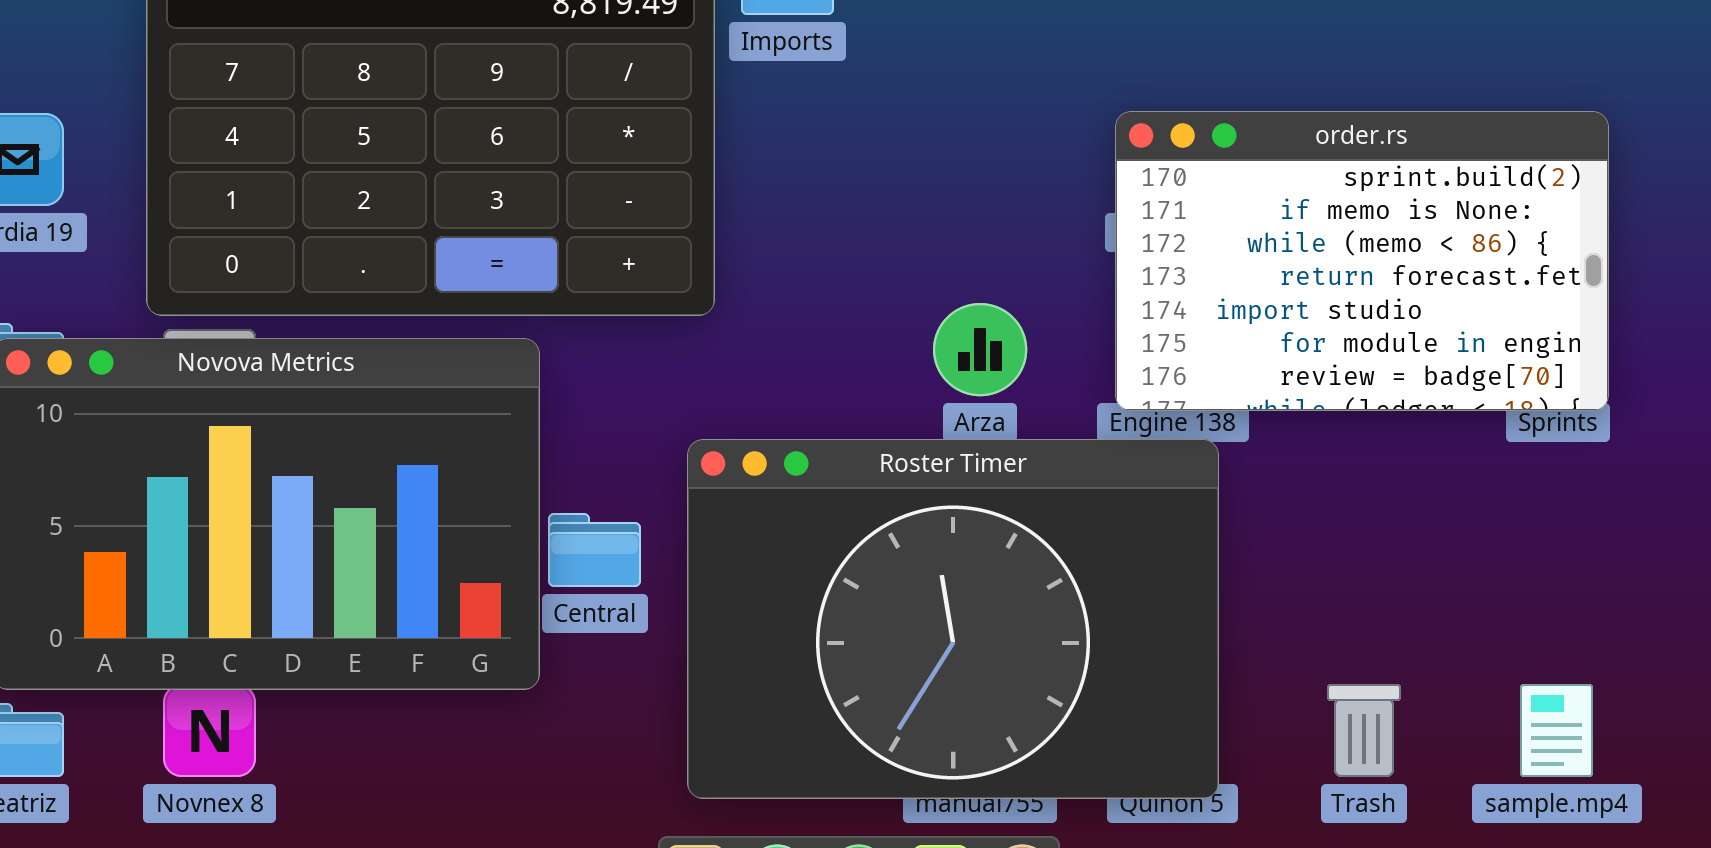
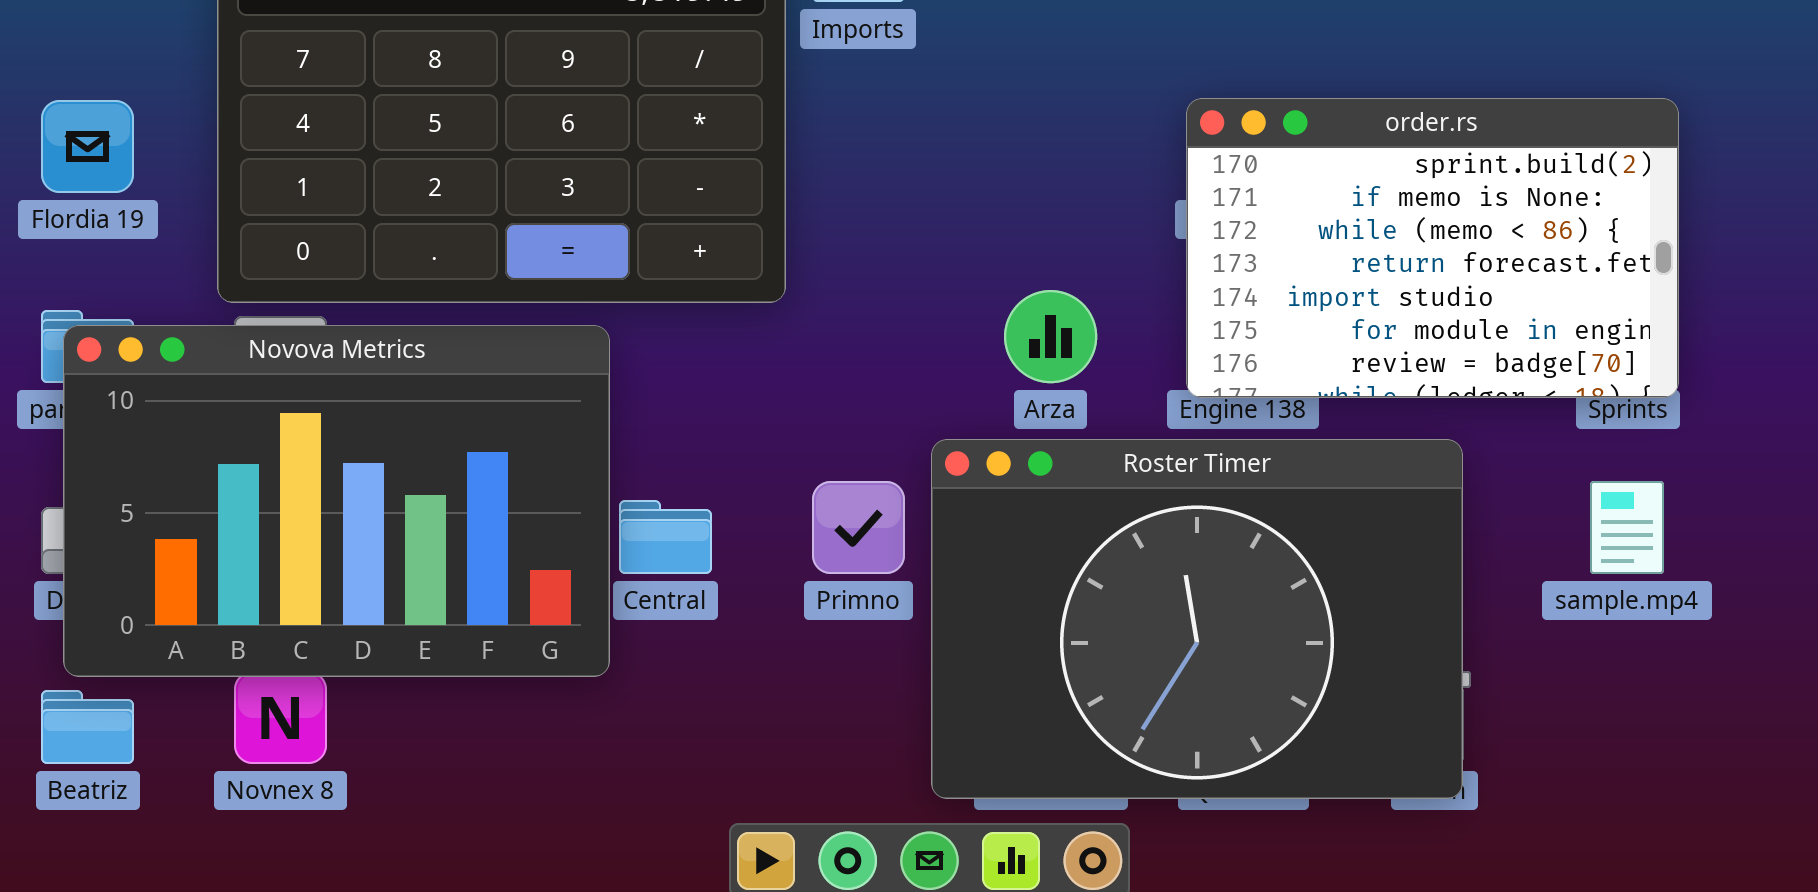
Roster Timer: [687,439,1219,799] -> [931,439,1463,799], moved
sample.mp4: [1520,684,1593,777] -> [1590,481,1664,574], moved

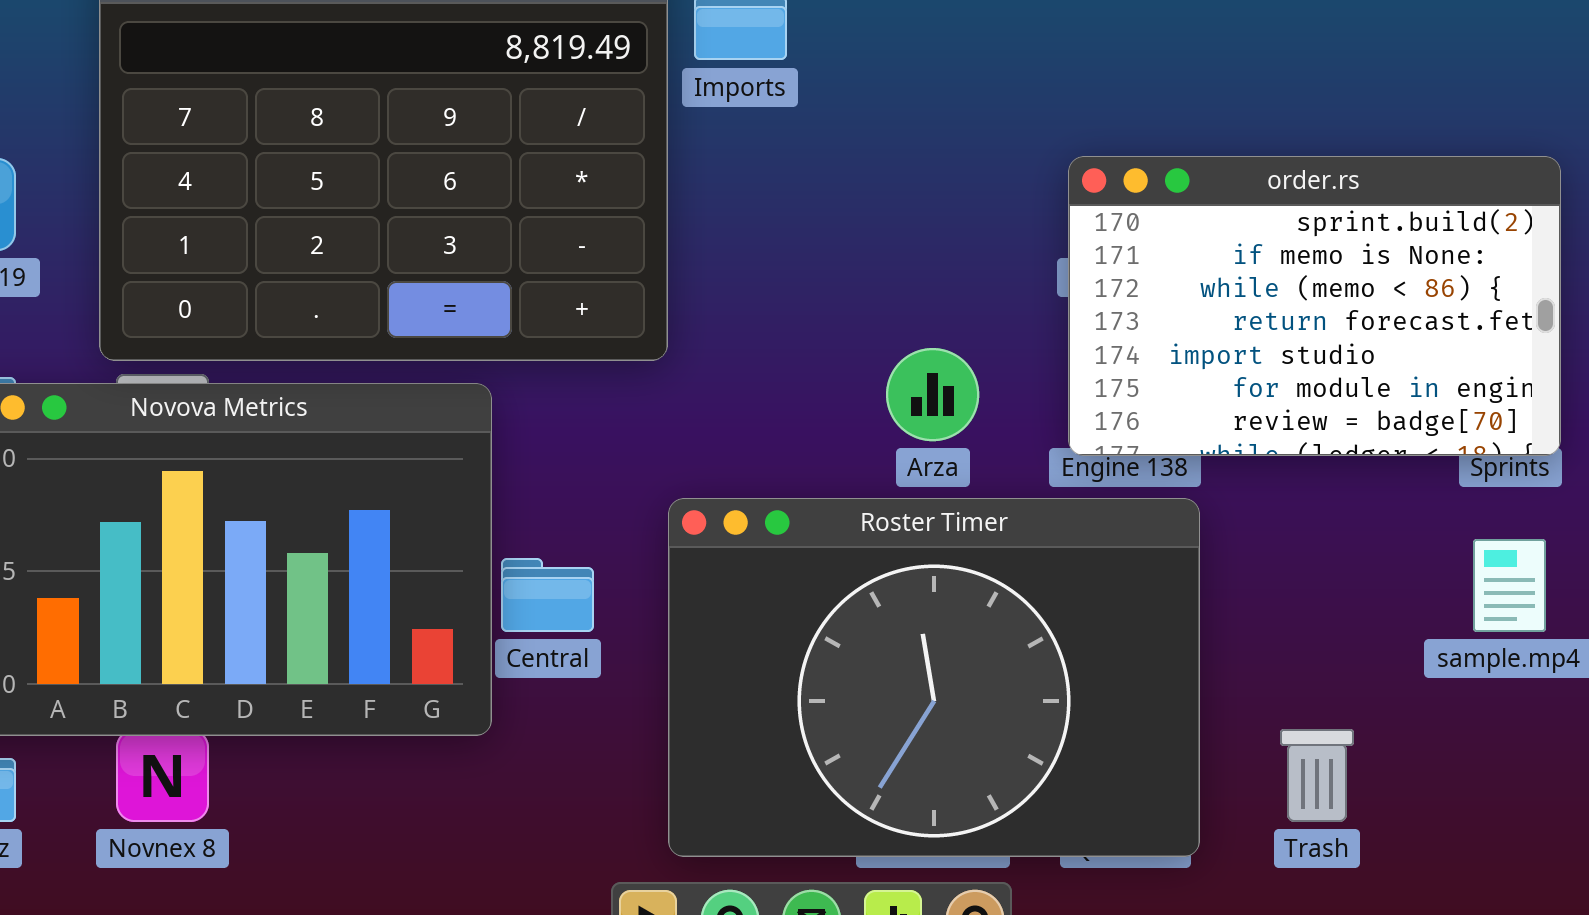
Roster Timer: [931,439,1463,799] -> [668,498,1200,857], moved

